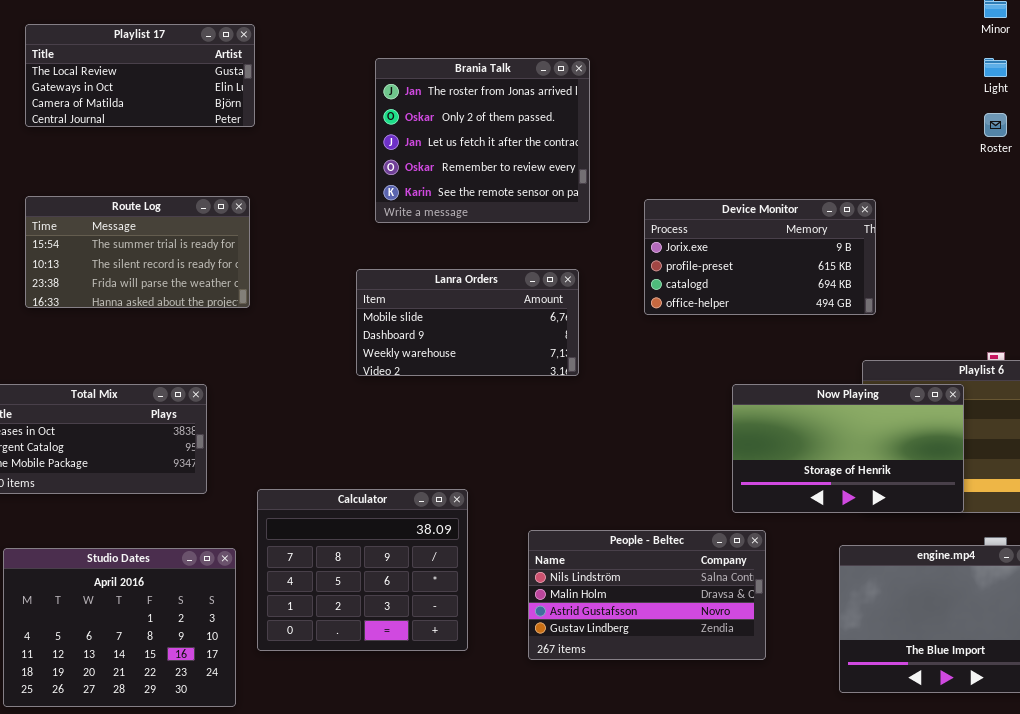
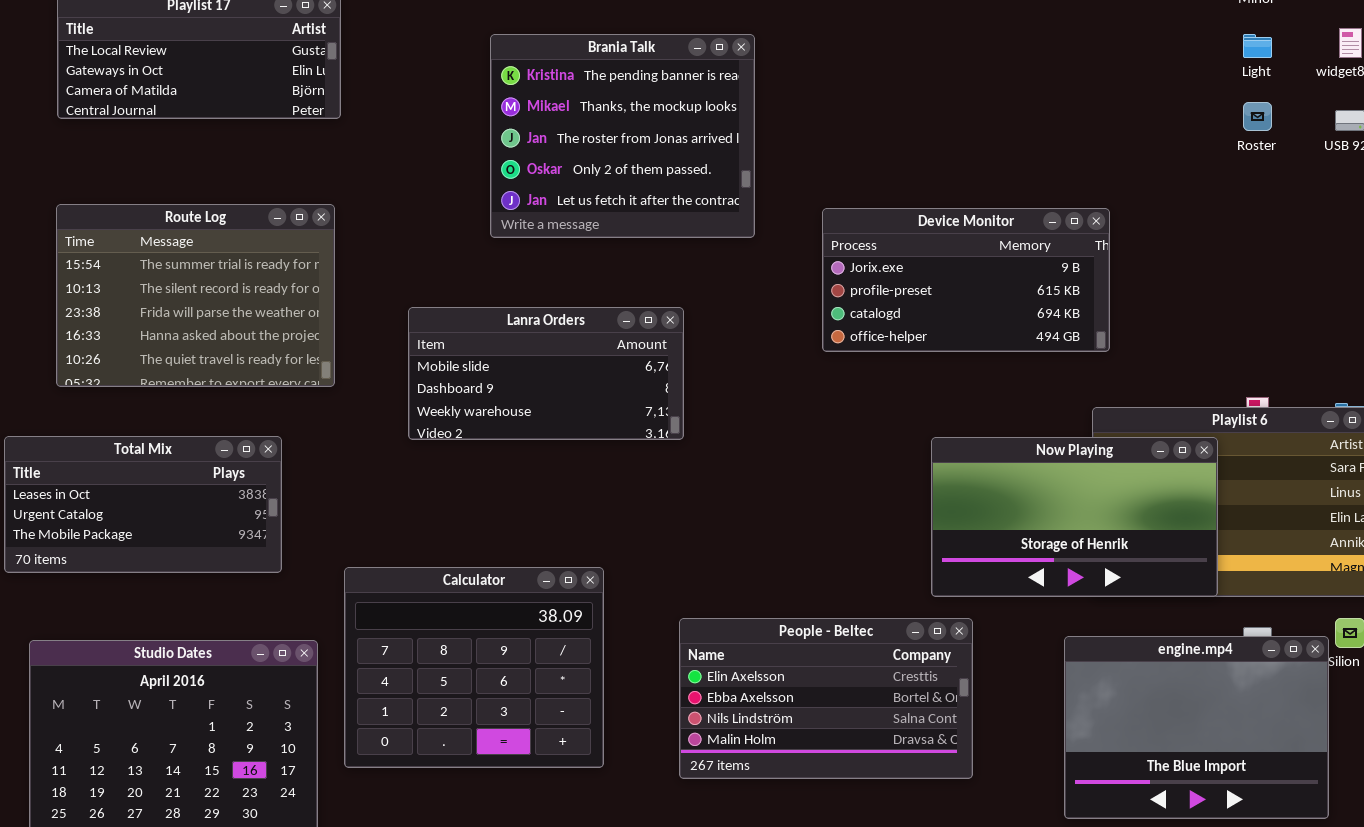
Brania Talk: [375,58,590,223] -> [490,34,755,238], scrolled up 2 rows
Route Log: [25,196,250,308] -> [56,204,335,387], resized
Lanra Orders: [356,269,579,376] -> [408,307,684,440], moved
People - Beltec: [528,530,766,660] -> [679,618,973,779], scrolled up 2 rows

